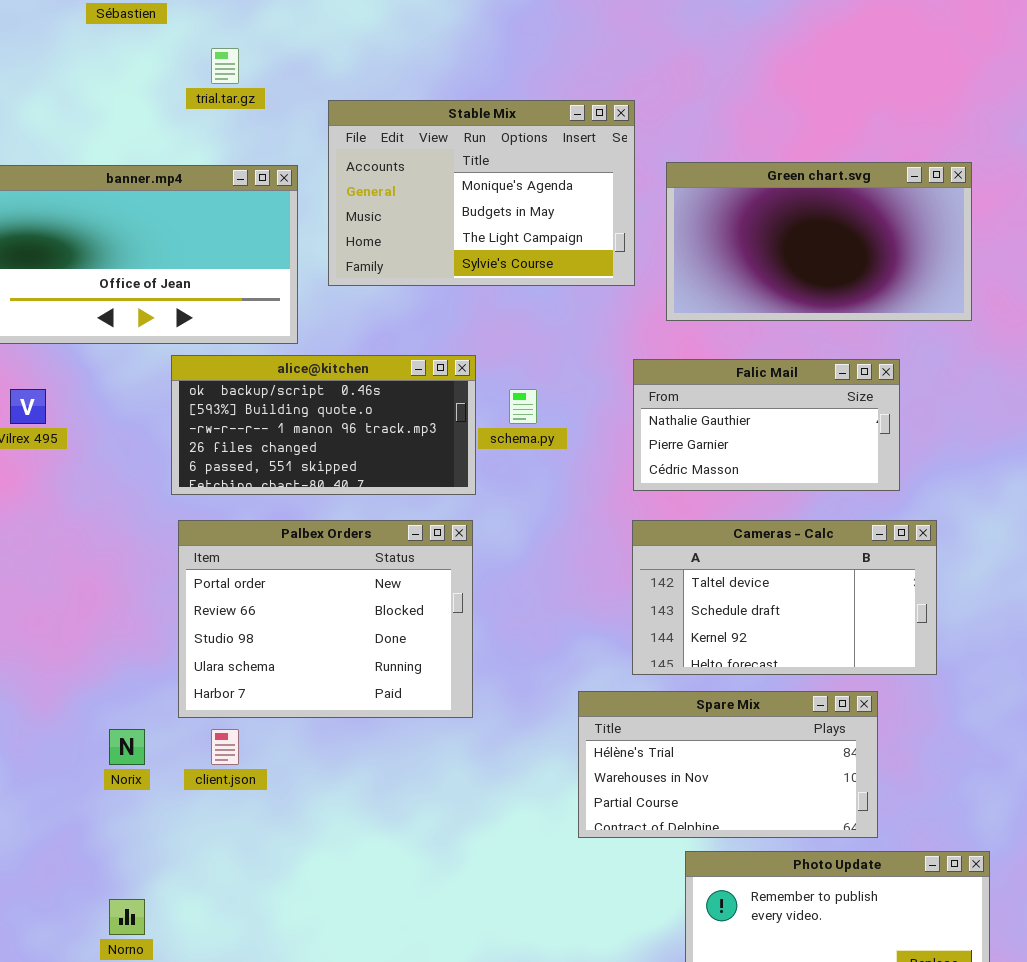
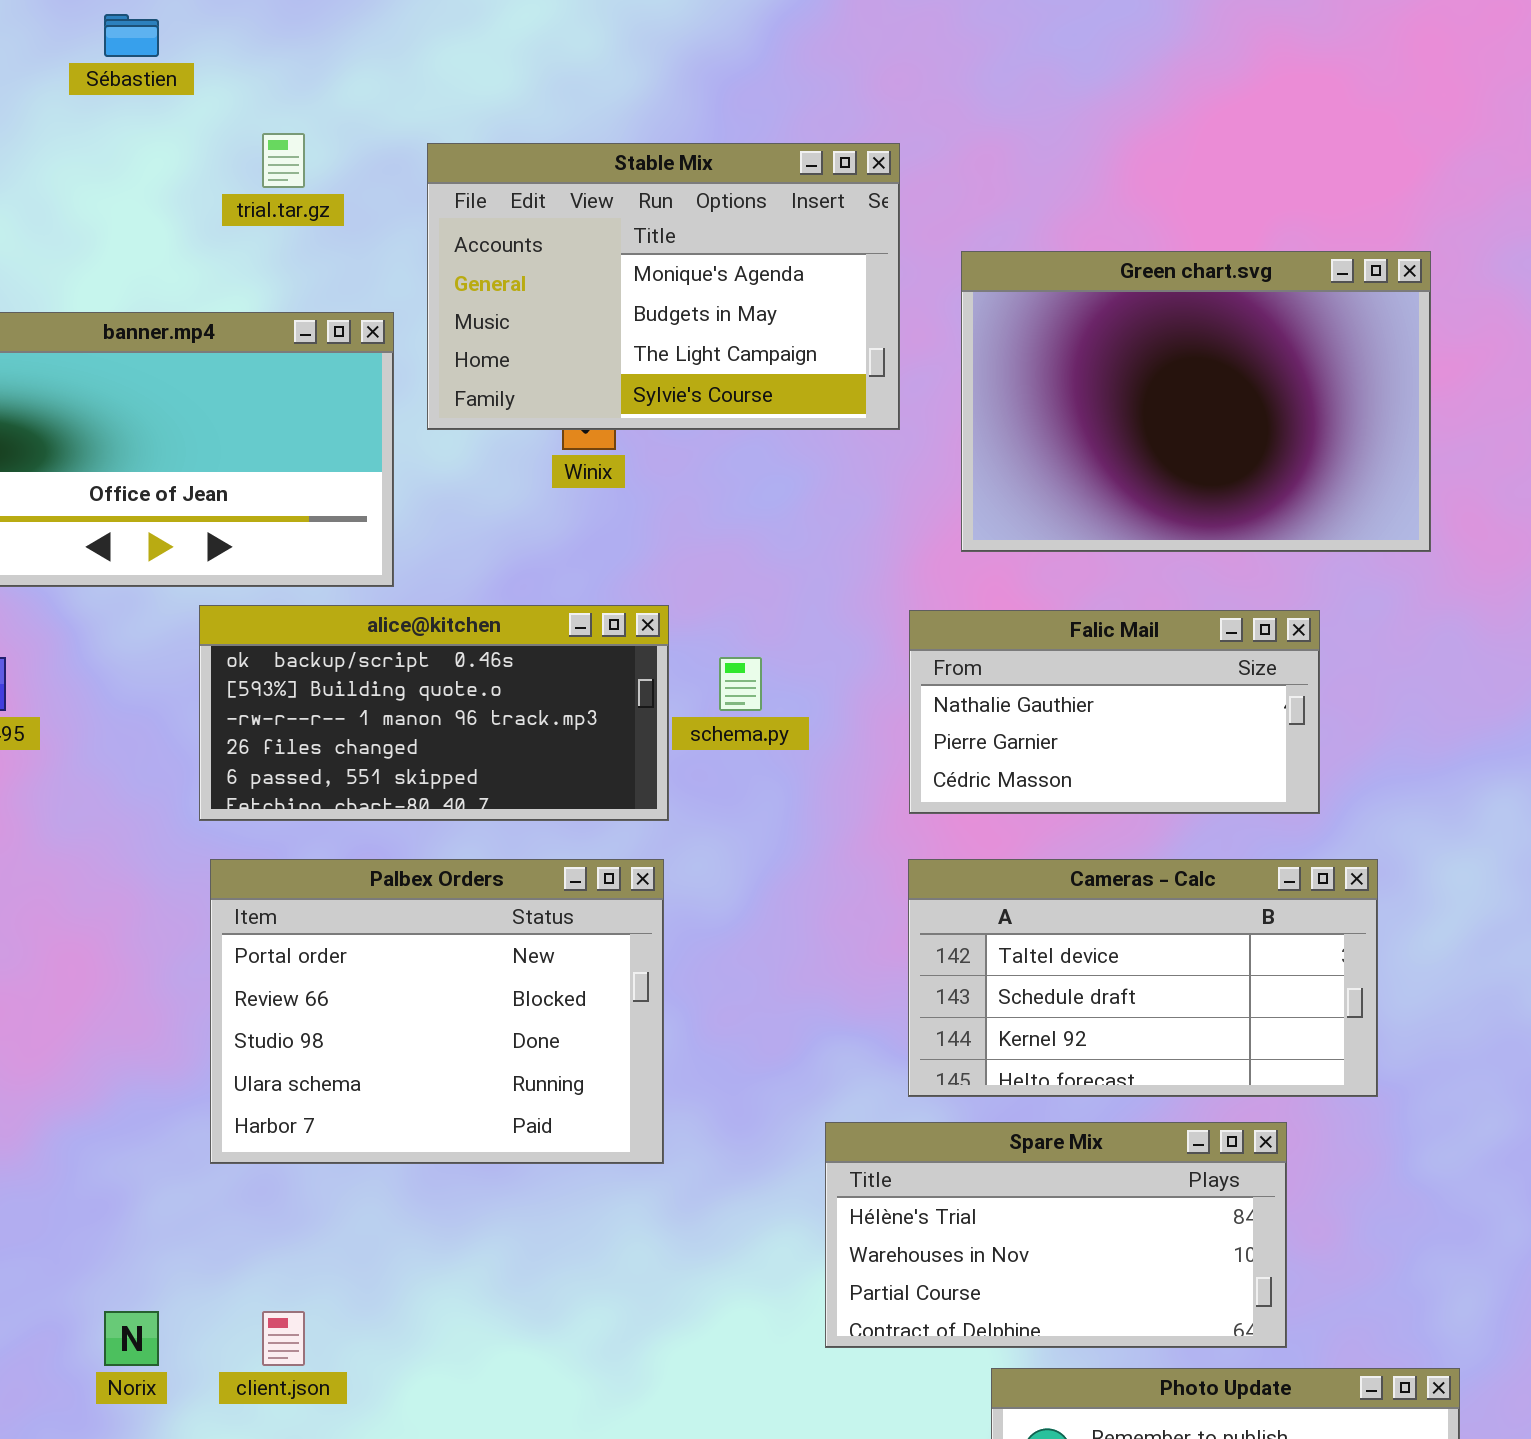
Stable Mix: [328,100,635,286] -> [427,143,900,430], moved
Green chart.svg: [666,162,972,321] -> [961,251,1431,552], resized
Norix: [109,729,145,765] -> [104,1311,159,1366], moved
client.json: [211,729,239,765] -> [262,1311,305,1366], moved

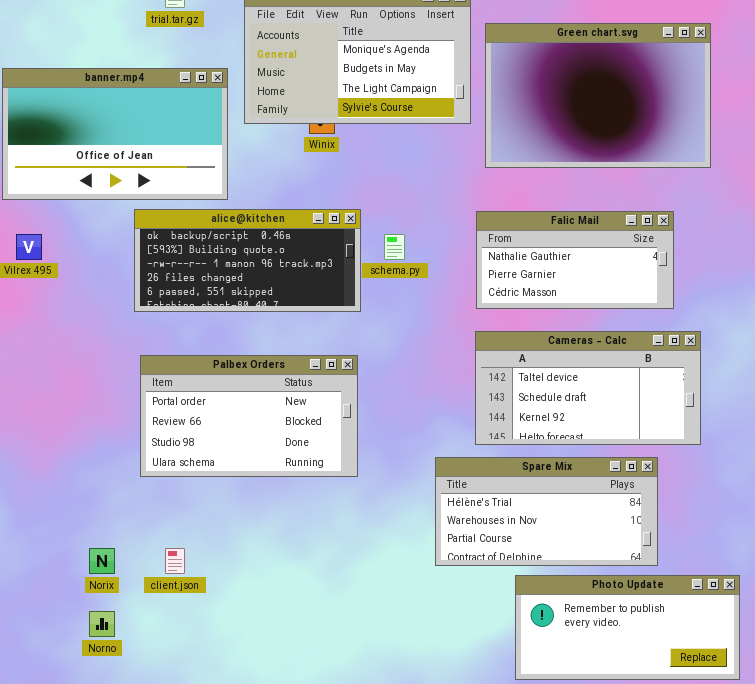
Green chart.svg: [961,251,1431,552] -> [485,23,711,168], moved
Palbex Orders: [210,859,664,1164] -> [140,355,358,477], resized

